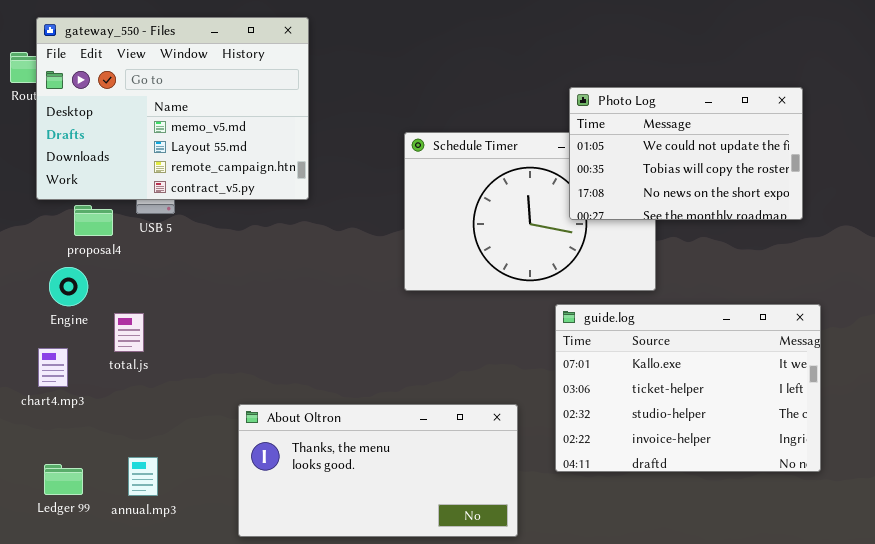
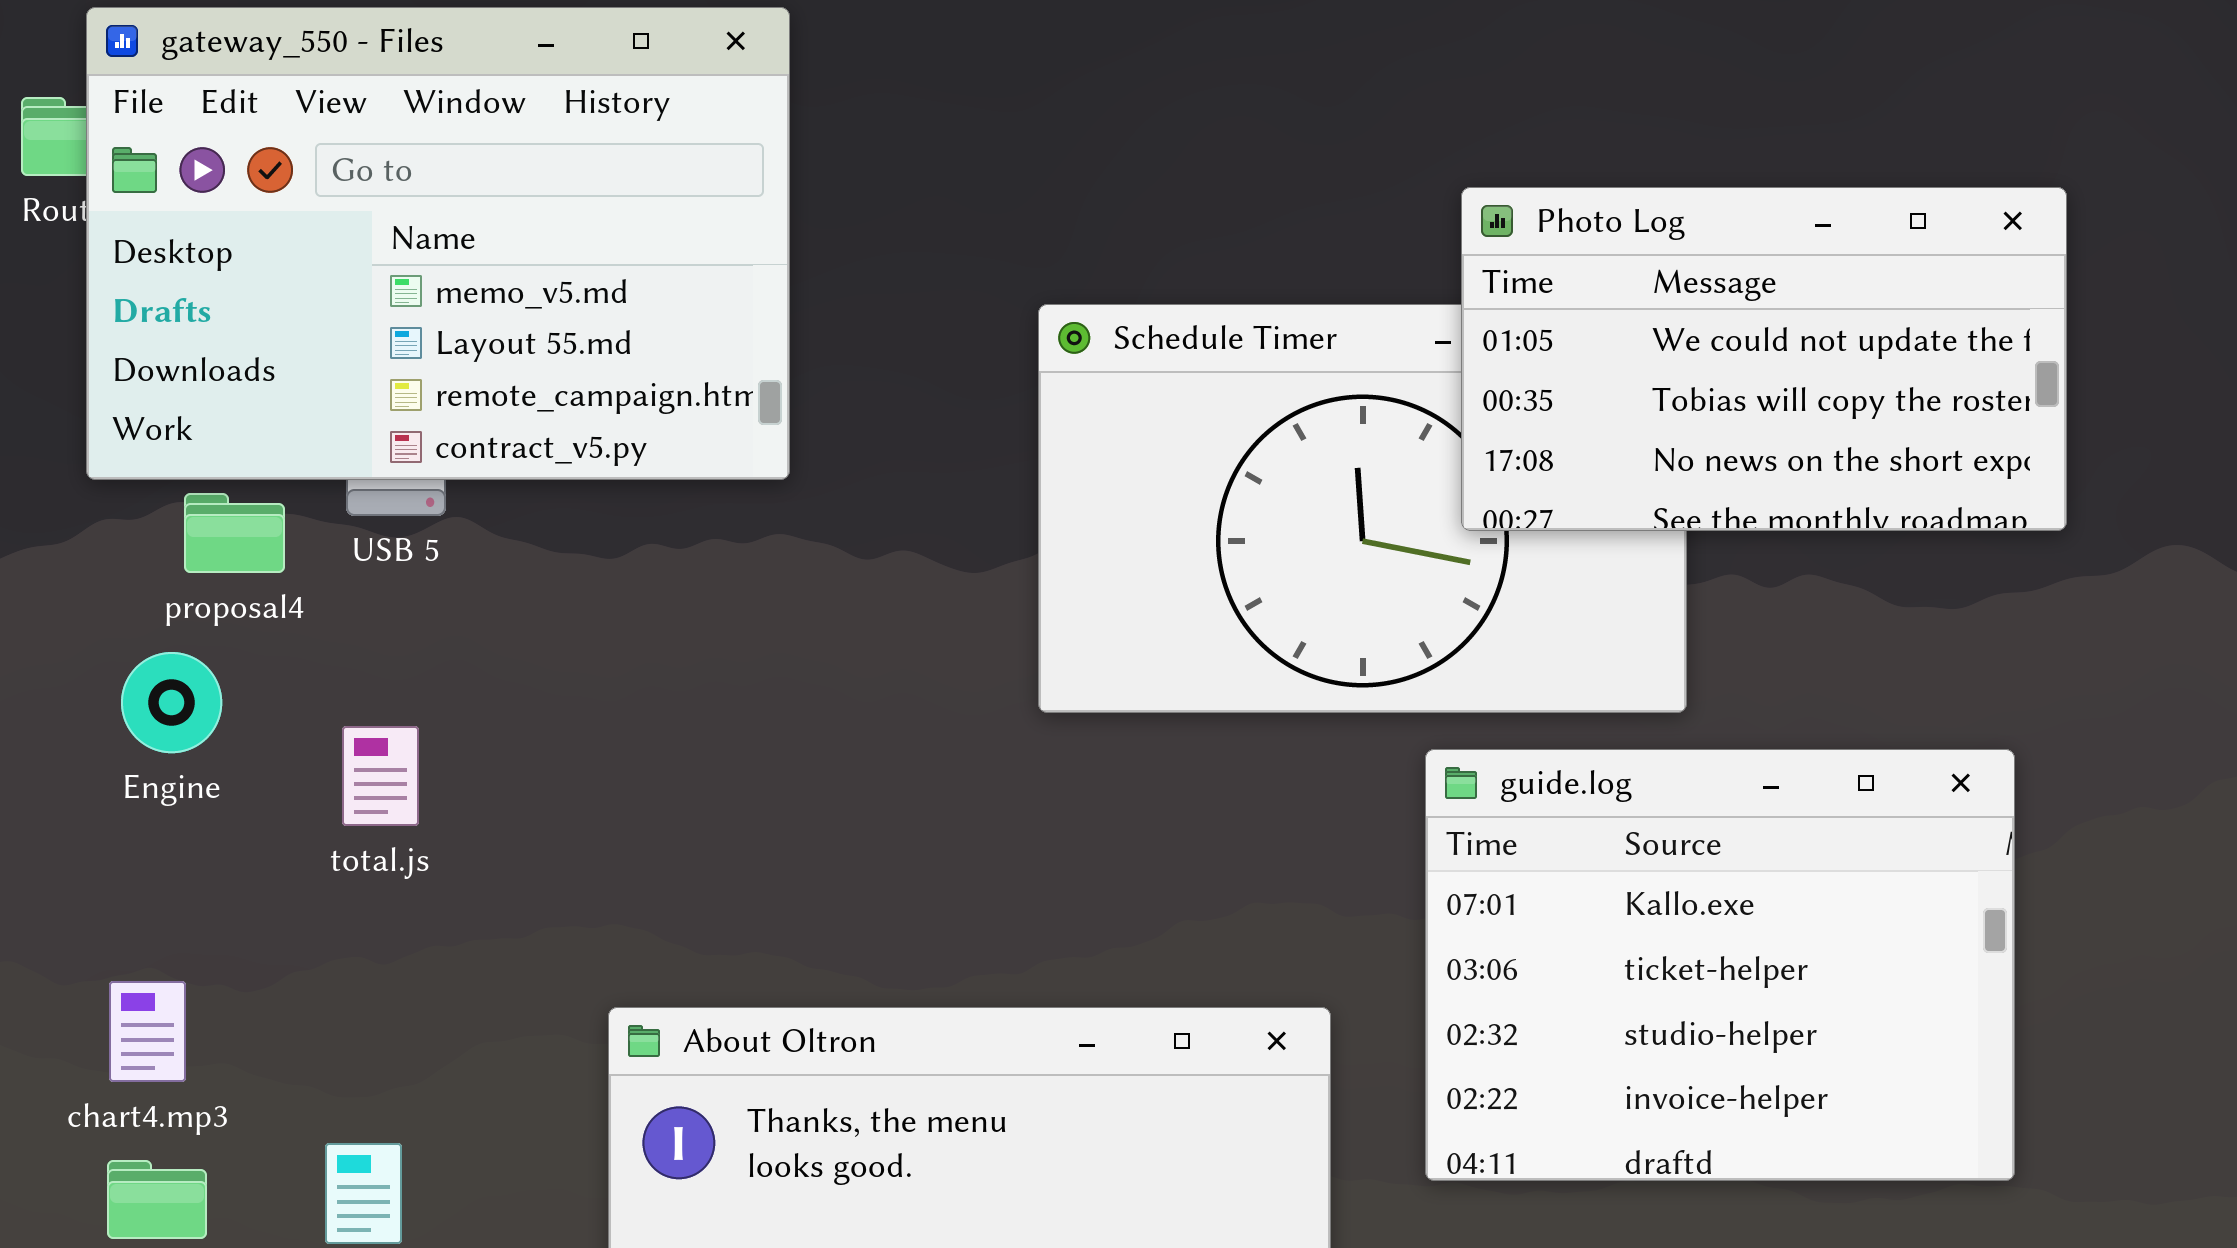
guide.log: [555,304,821,472] -> [1425,749,2015,1181], resized
total.js: [114,313,144,352] -> [342,726,419,826], moved
chart4.mp3: [38,348,68,387] -> [109,981,186,1082], moved

